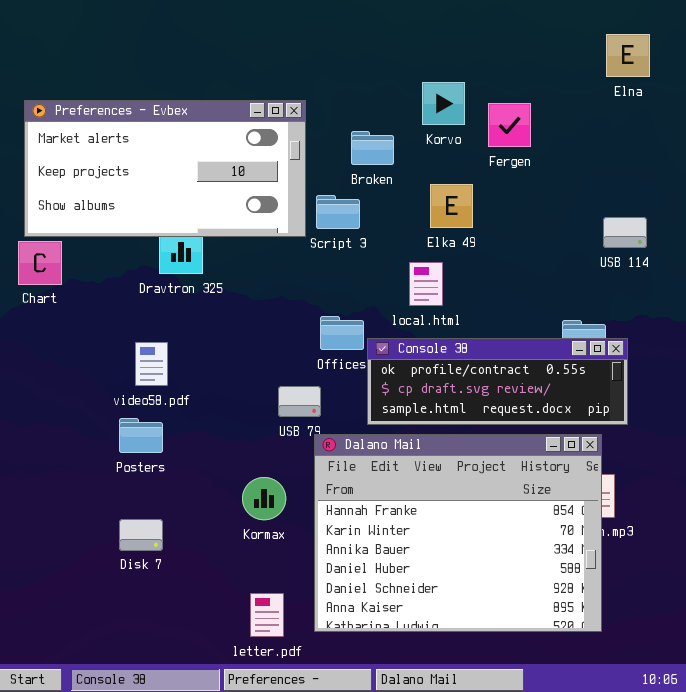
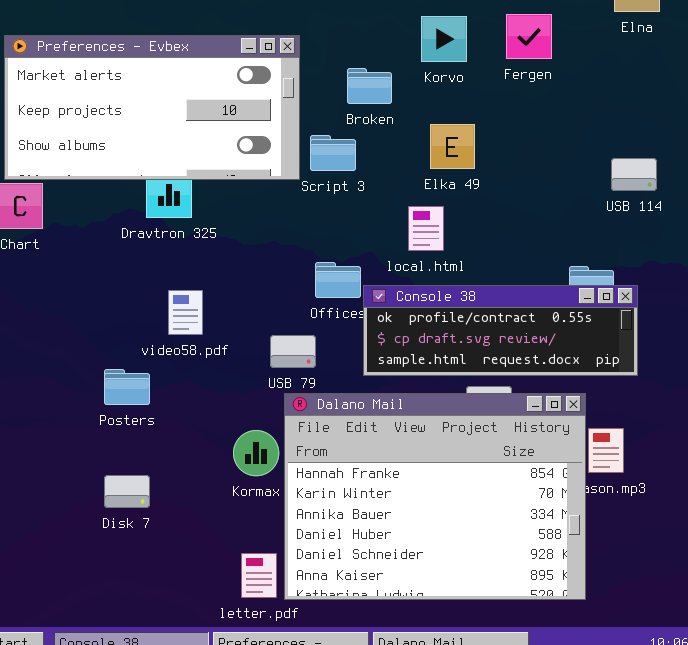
Fergen: [488,103,531,147] -> [506,14,552,59], moved
video58.pdf: [135,342,168,386] -> [168,290,203,335], moved
Dalano Mail: [314,434,602,632] -> [284,393,586,600], moved

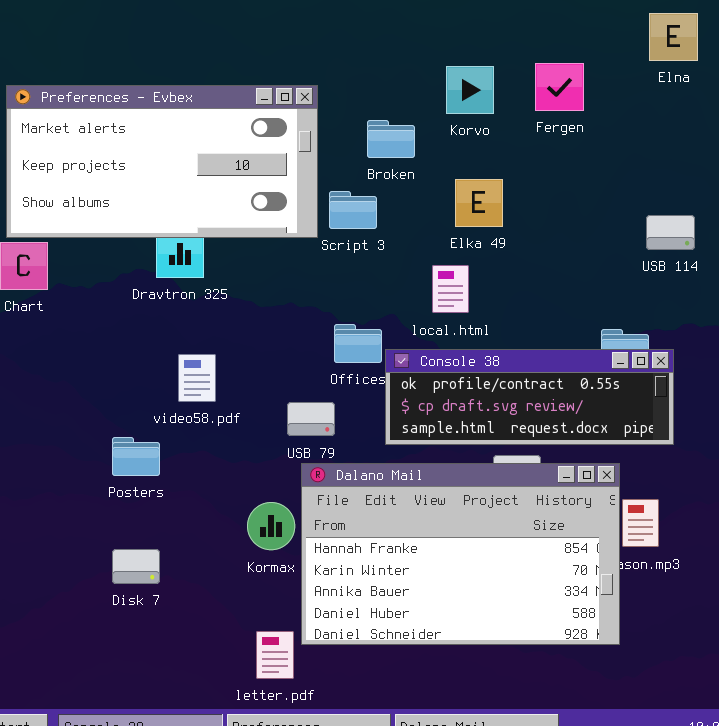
Dalano Mail: [284,393,586,600] -> [301,463,620,645], resized

